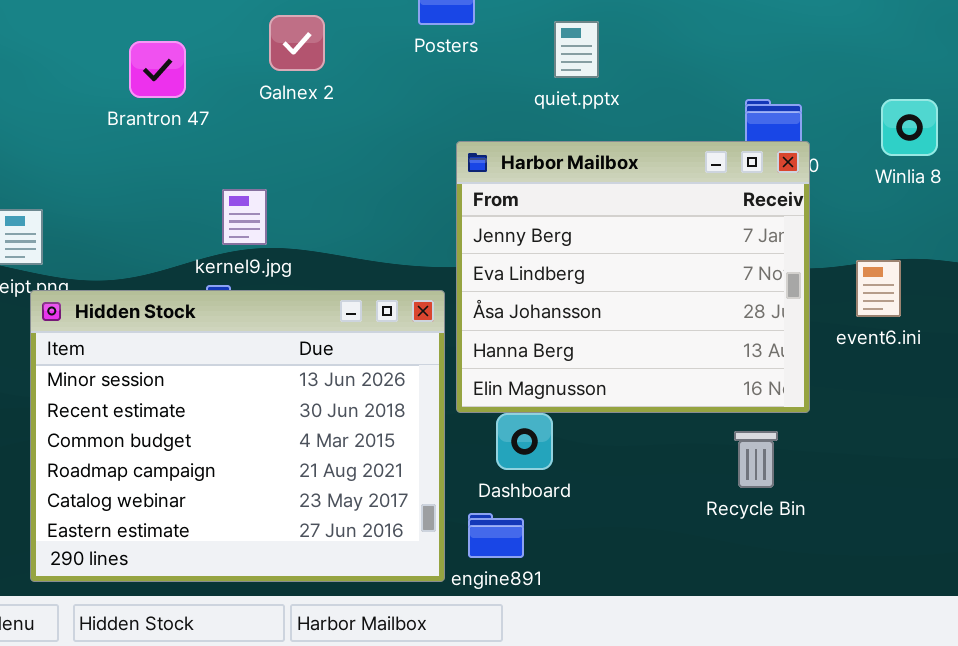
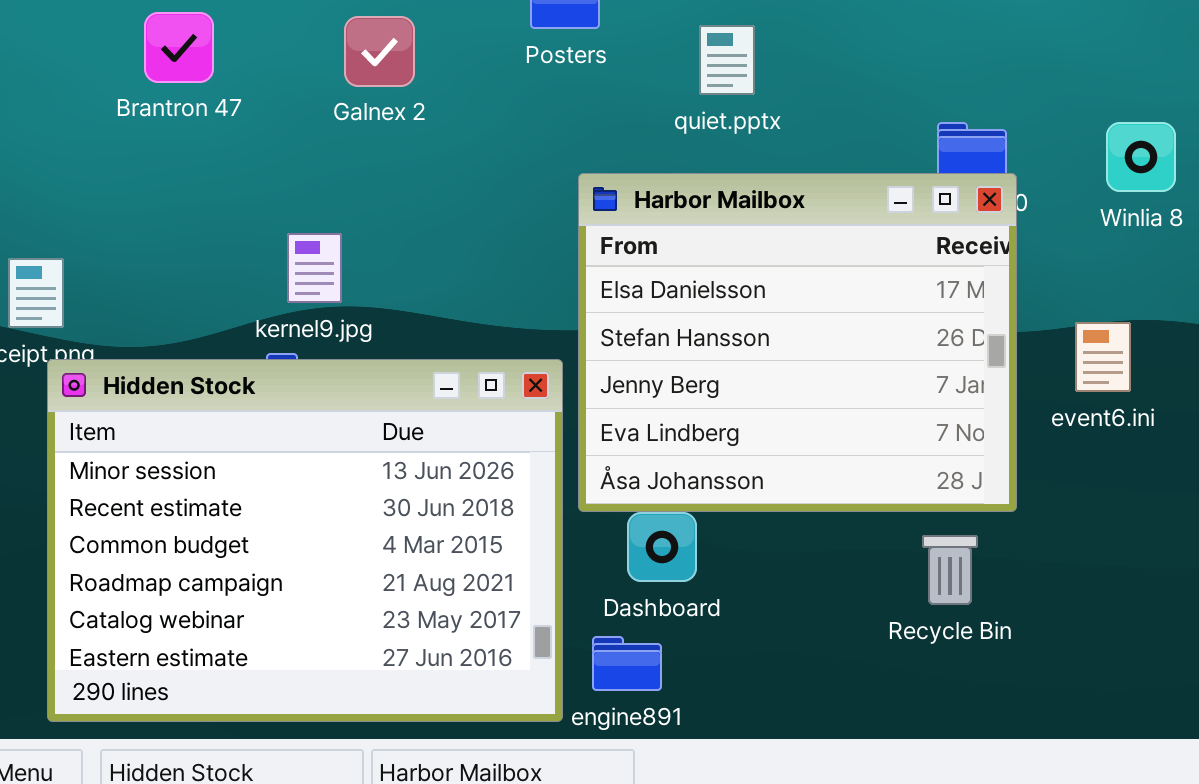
Brantron 47: [129,41,186,98] -> [144,12,214,83], moved
Harbor Mailbox: [456,141,810,413] -> [578,173,1017,512], scrolled up 2 rows

